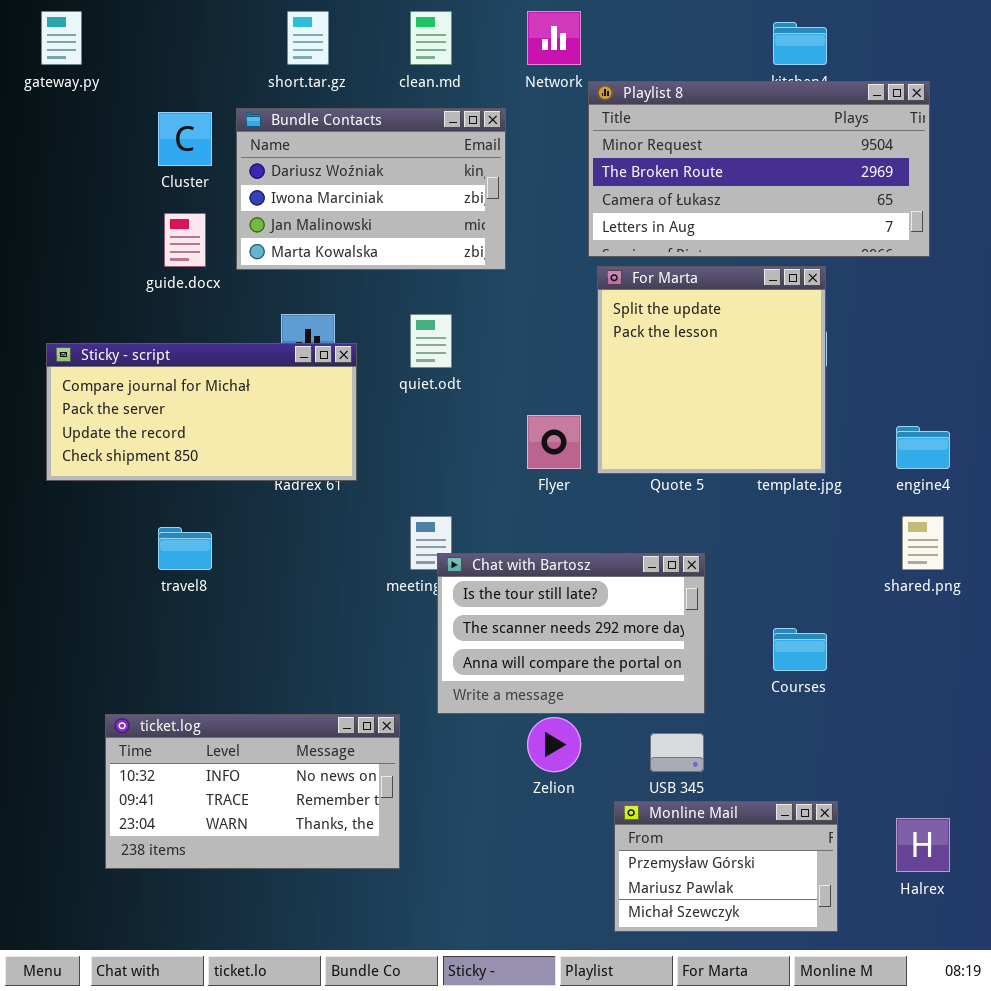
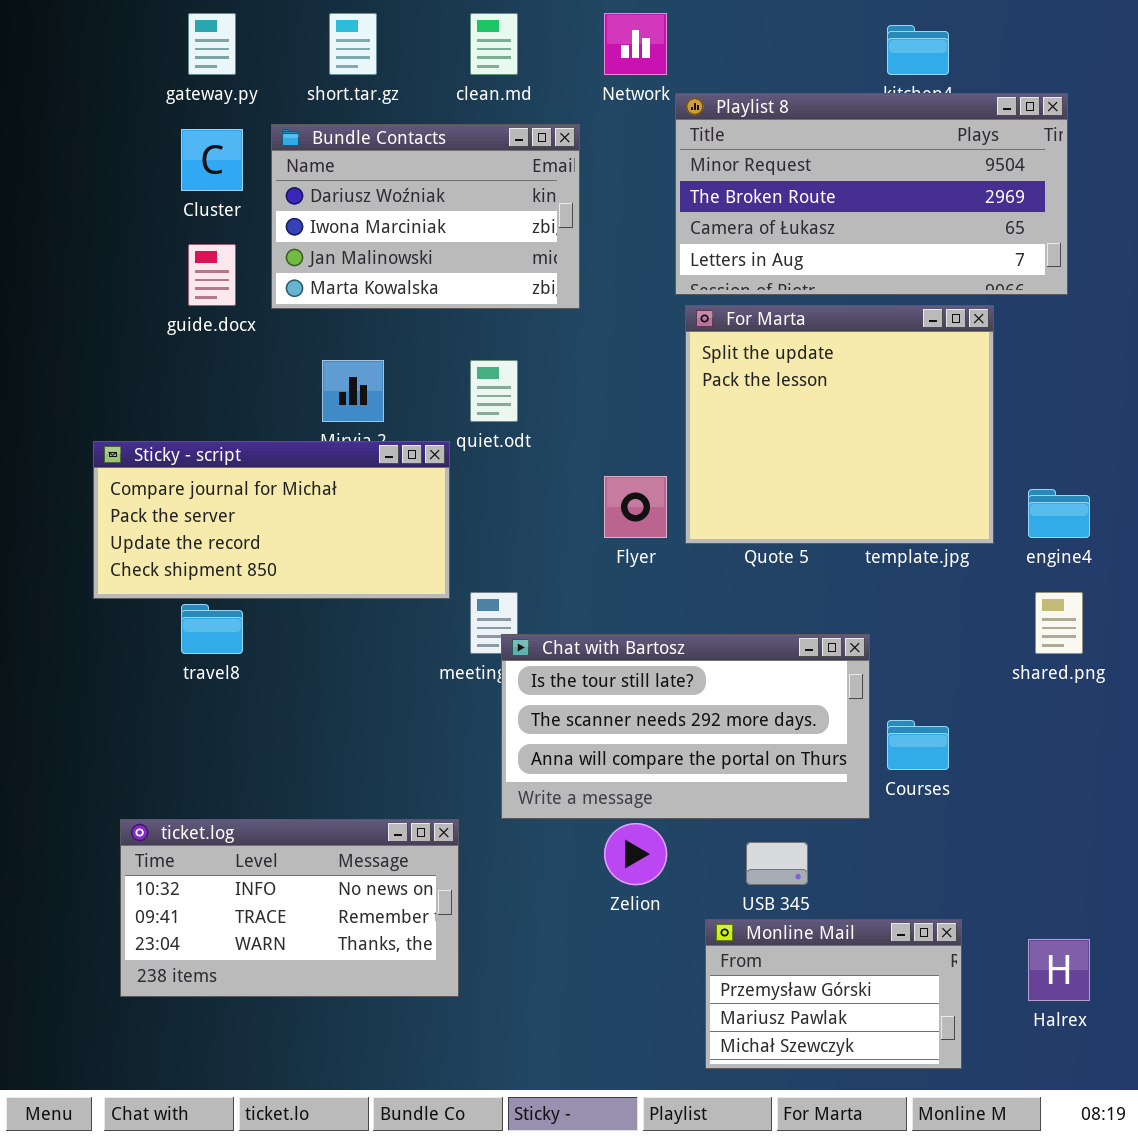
gateway.py: [41,11,82,65] -> [188,13,236,75], moved
For Marta: [597,266,826,474] -> [685,305,994,544], resized
Sticky - script: [46,343,357,481] -> [93,441,450,599], moved
Chat with Bartosz: [437,553,705,714] -> [501,634,870,819], resized

